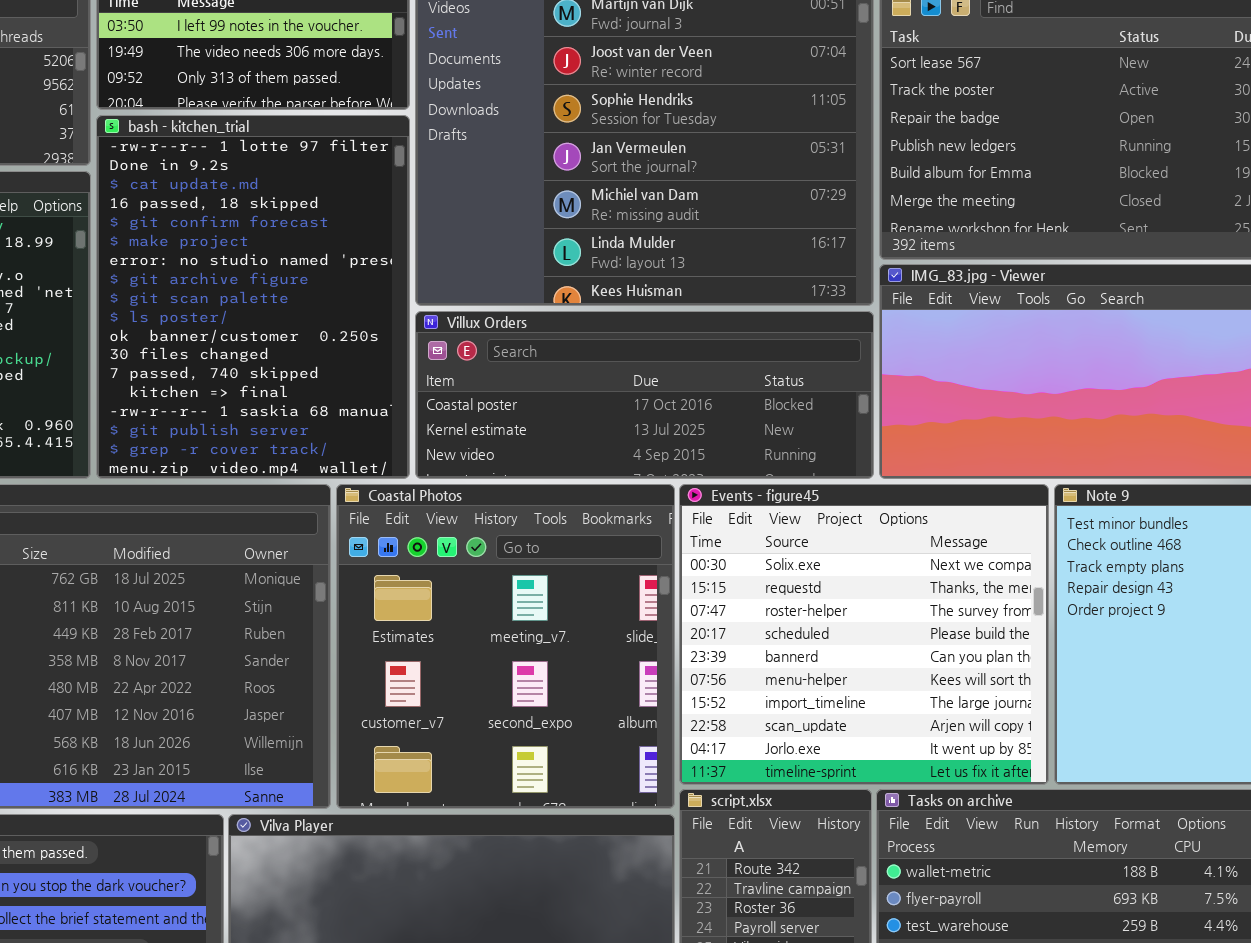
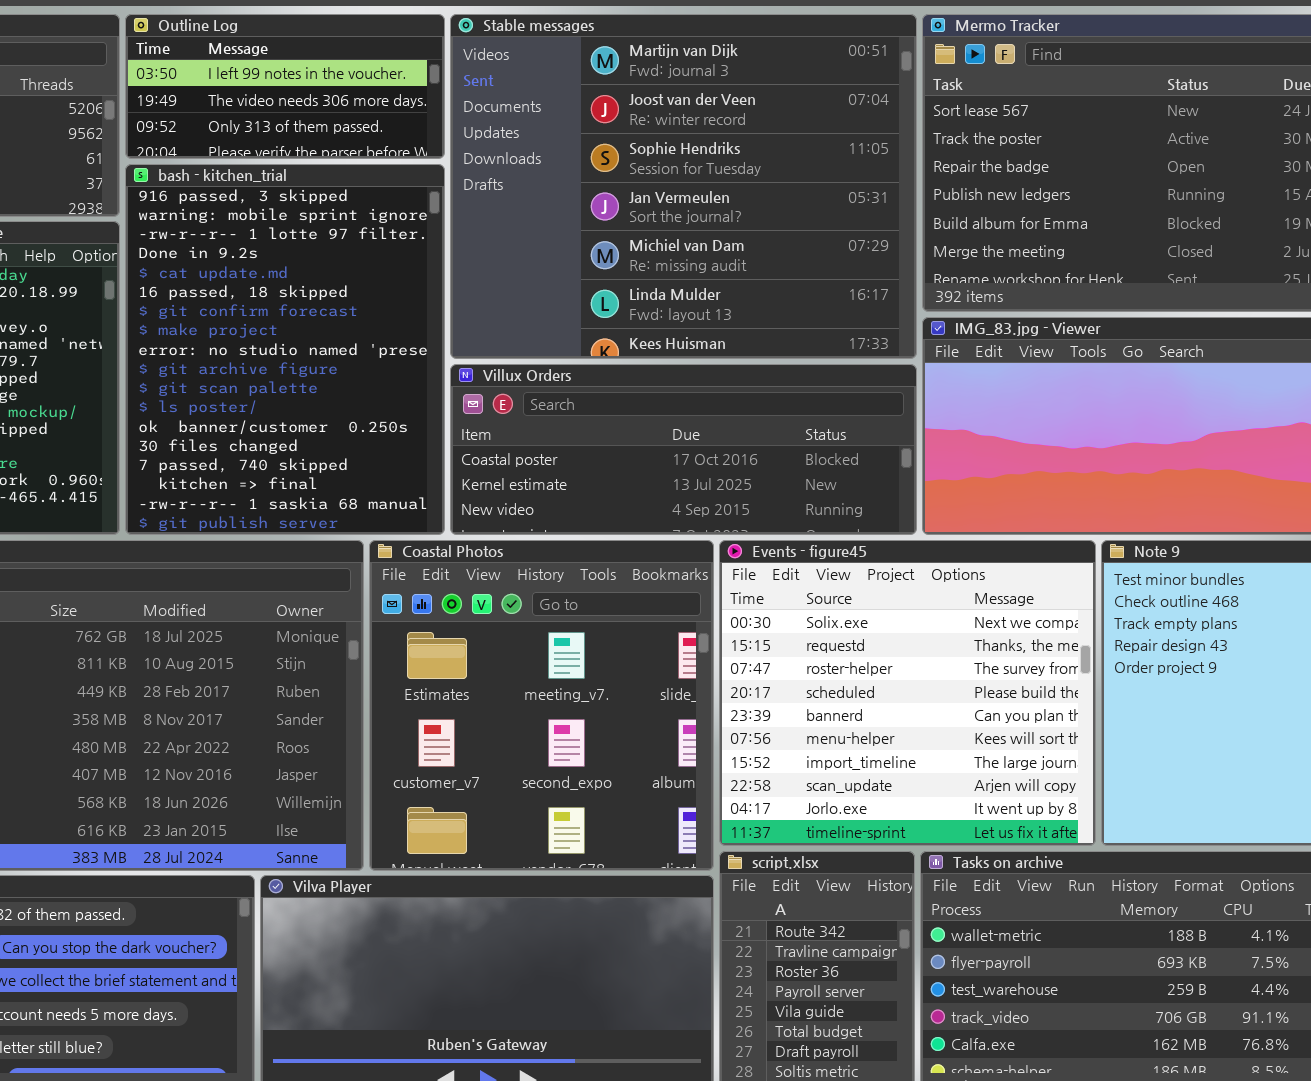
bash - kitchen_trial: [96,115,410,479] -> [125,164,445,535], scrolled up 2 rows

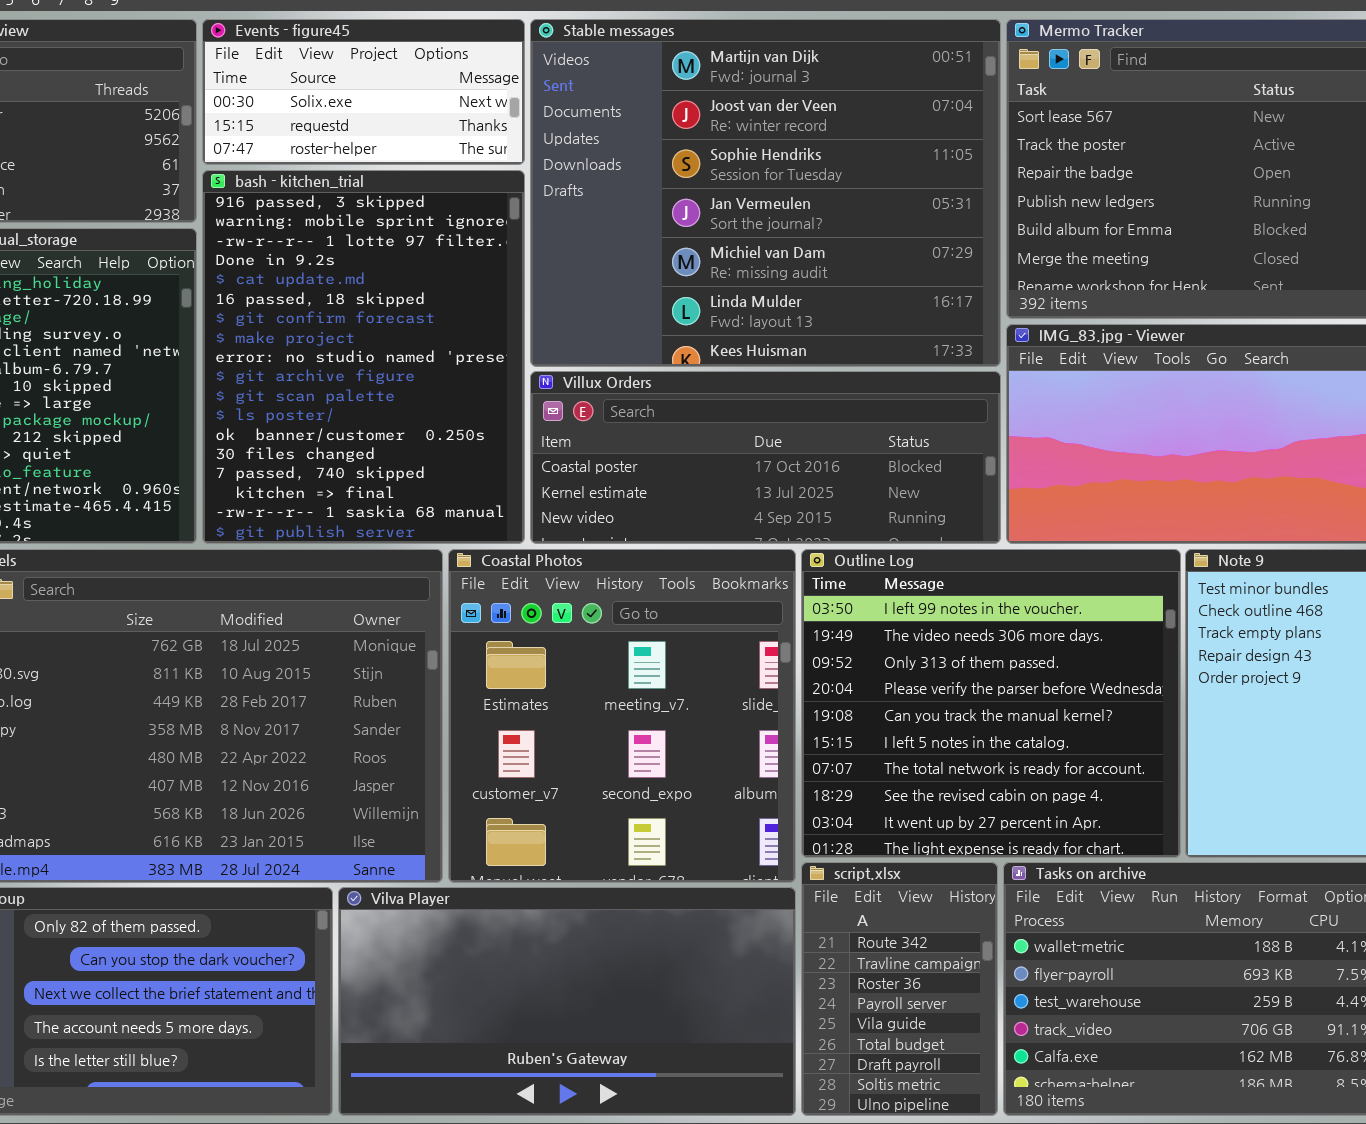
Outline Log: [125,14,445,159] -> [801,549,1181,858], moved, resized
Events - figure45: [719,540,1096,846] -> [202,19,525,165], moved, resized

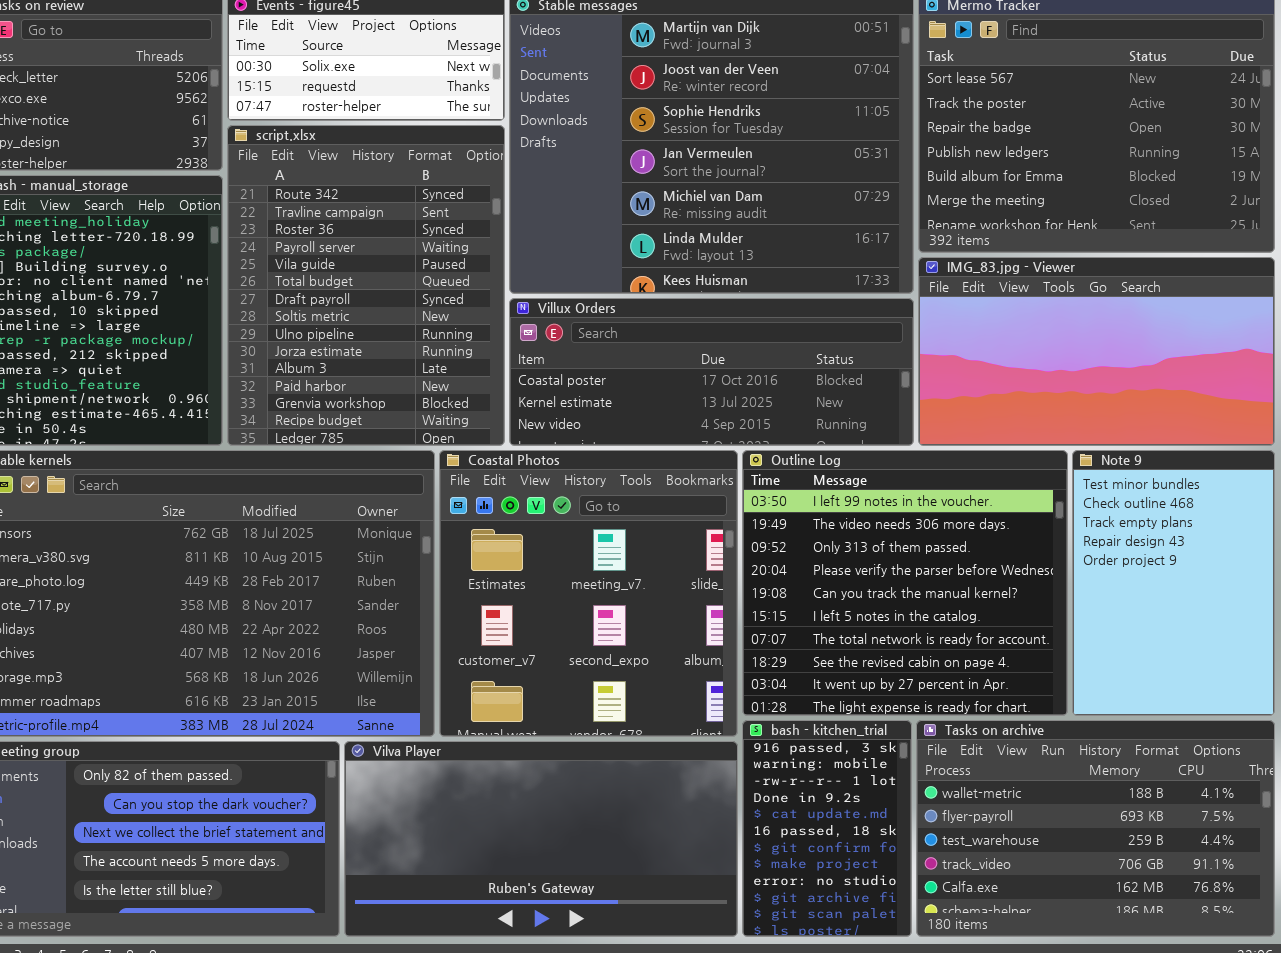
bash - kitchen_trial: [202,170,525,544] -> [742,720,912,937], moved, resized
script.xlsx: [801,862,998,1116] -> [227,125,505,446], moved, resized

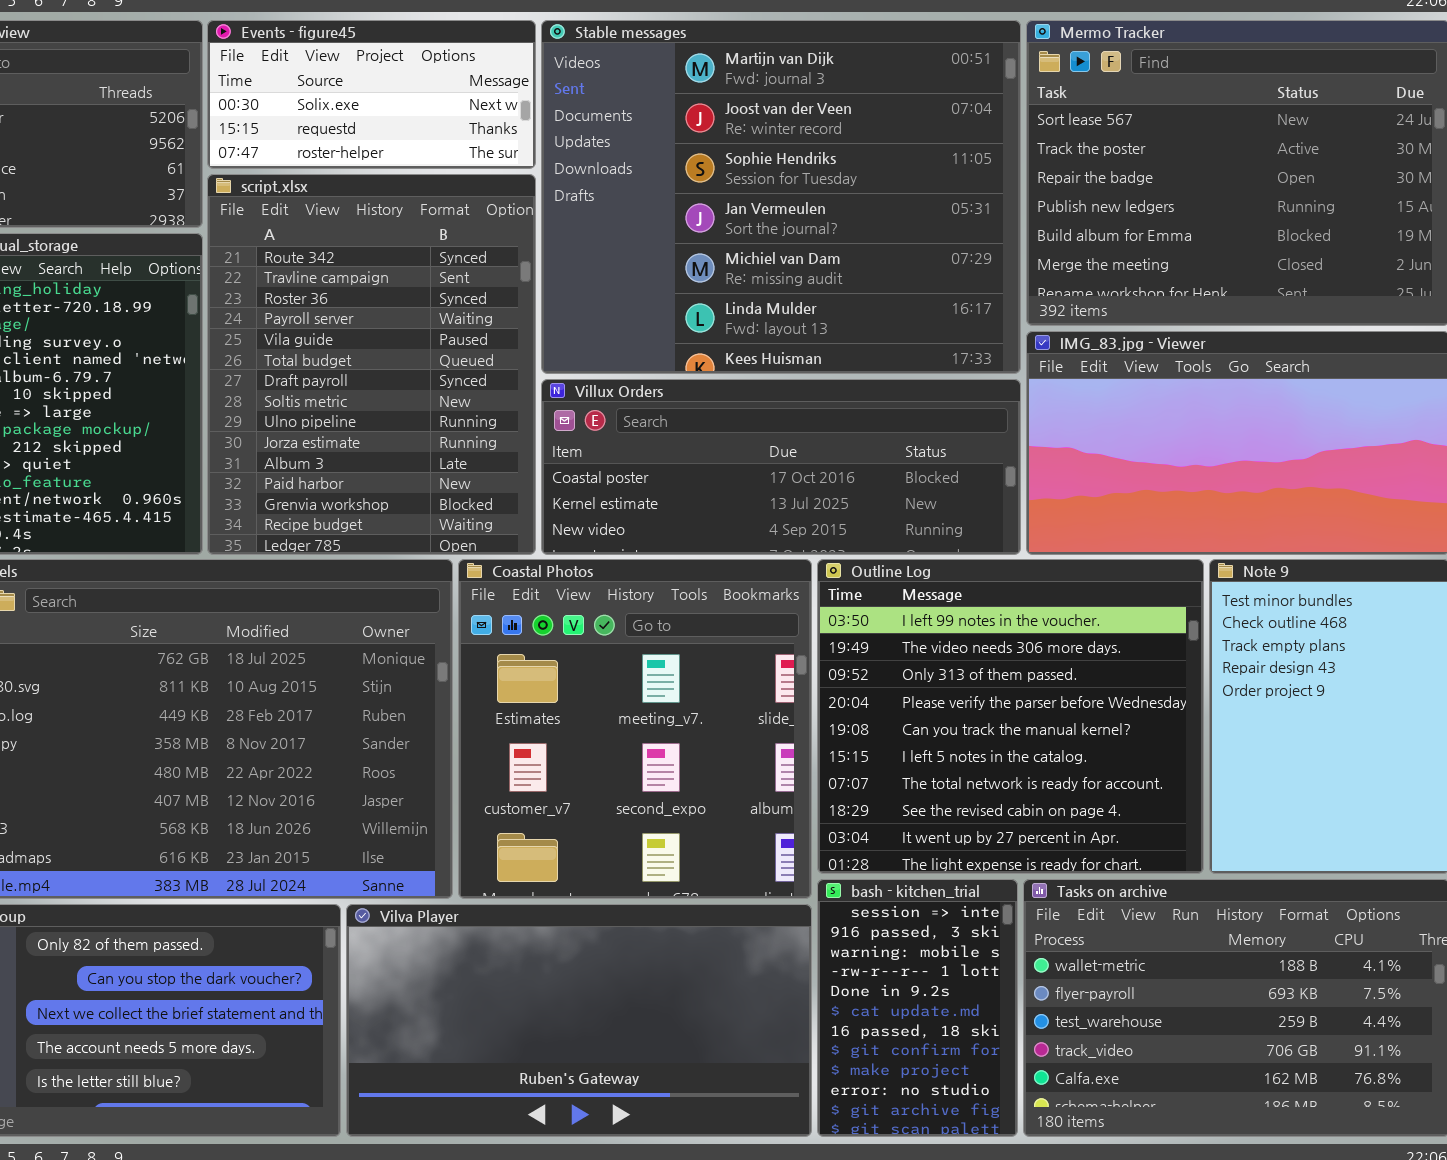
bash - kitchen_trial: [742,720,912,937] -> [817,879,1018,1137], scrolled up 1 row

